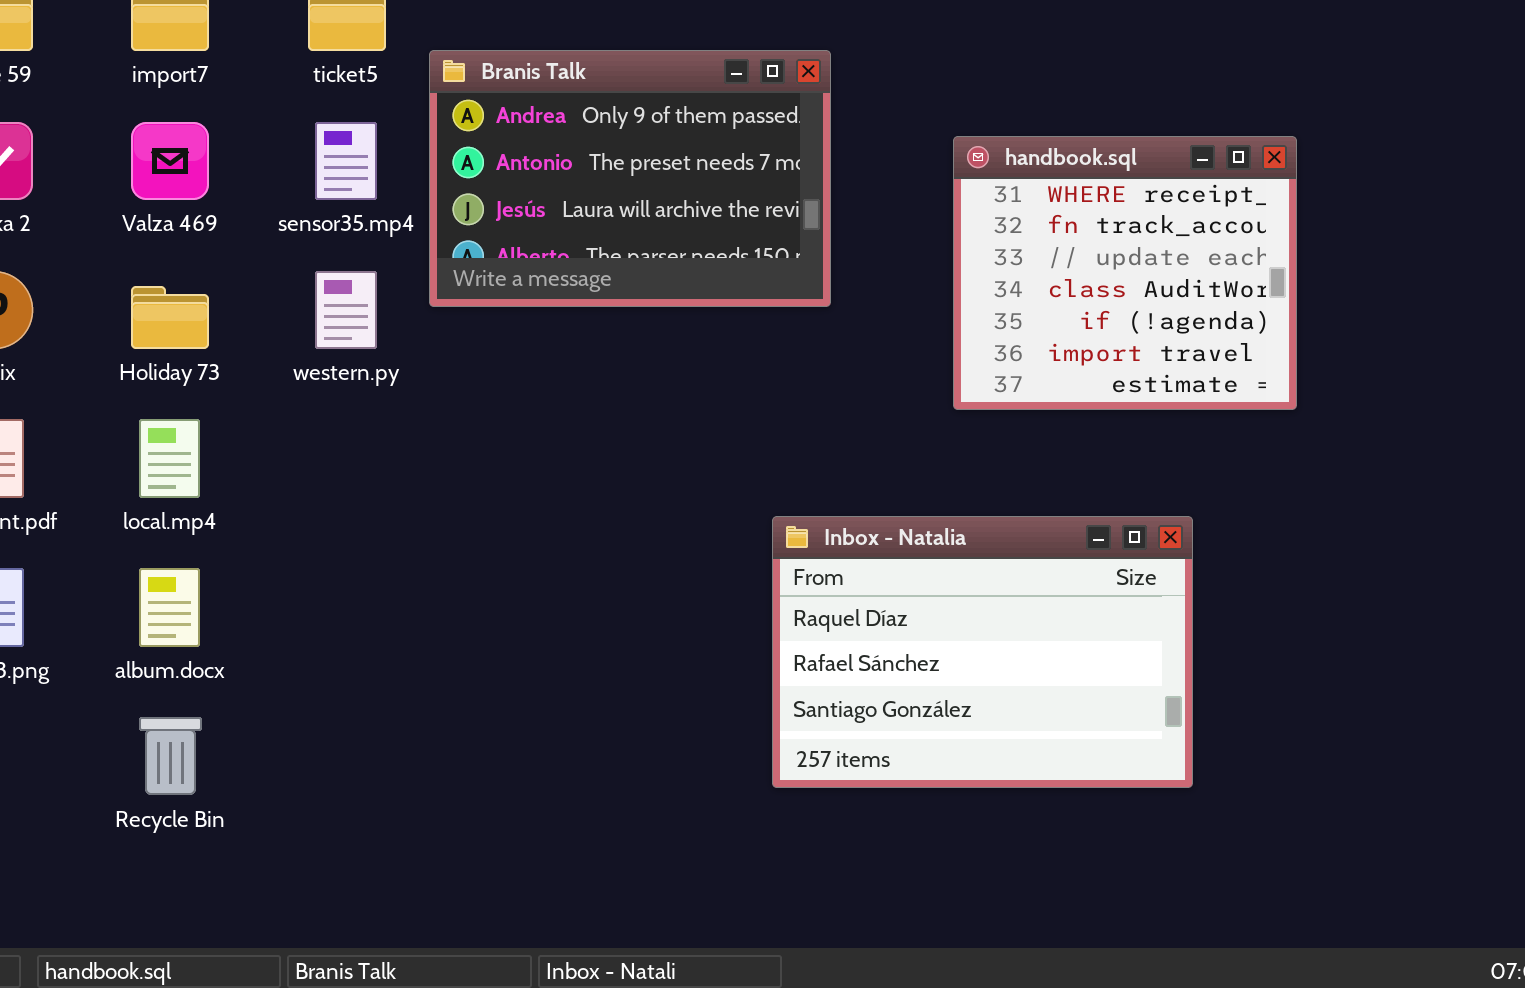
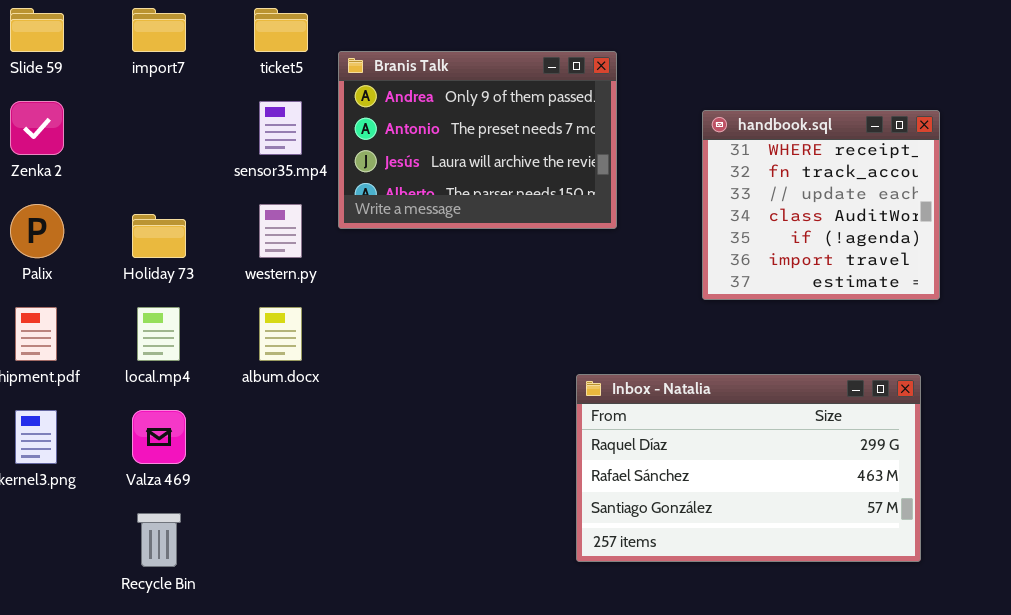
Valza 469: [131,122,209,200] -> [132,410,186,464], moved
Inbox - Natalia: [772,516,1193,788] -> [576,374,921,562], resized
album.docx: [139,568,200,647] -> [259,307,302,361], moved

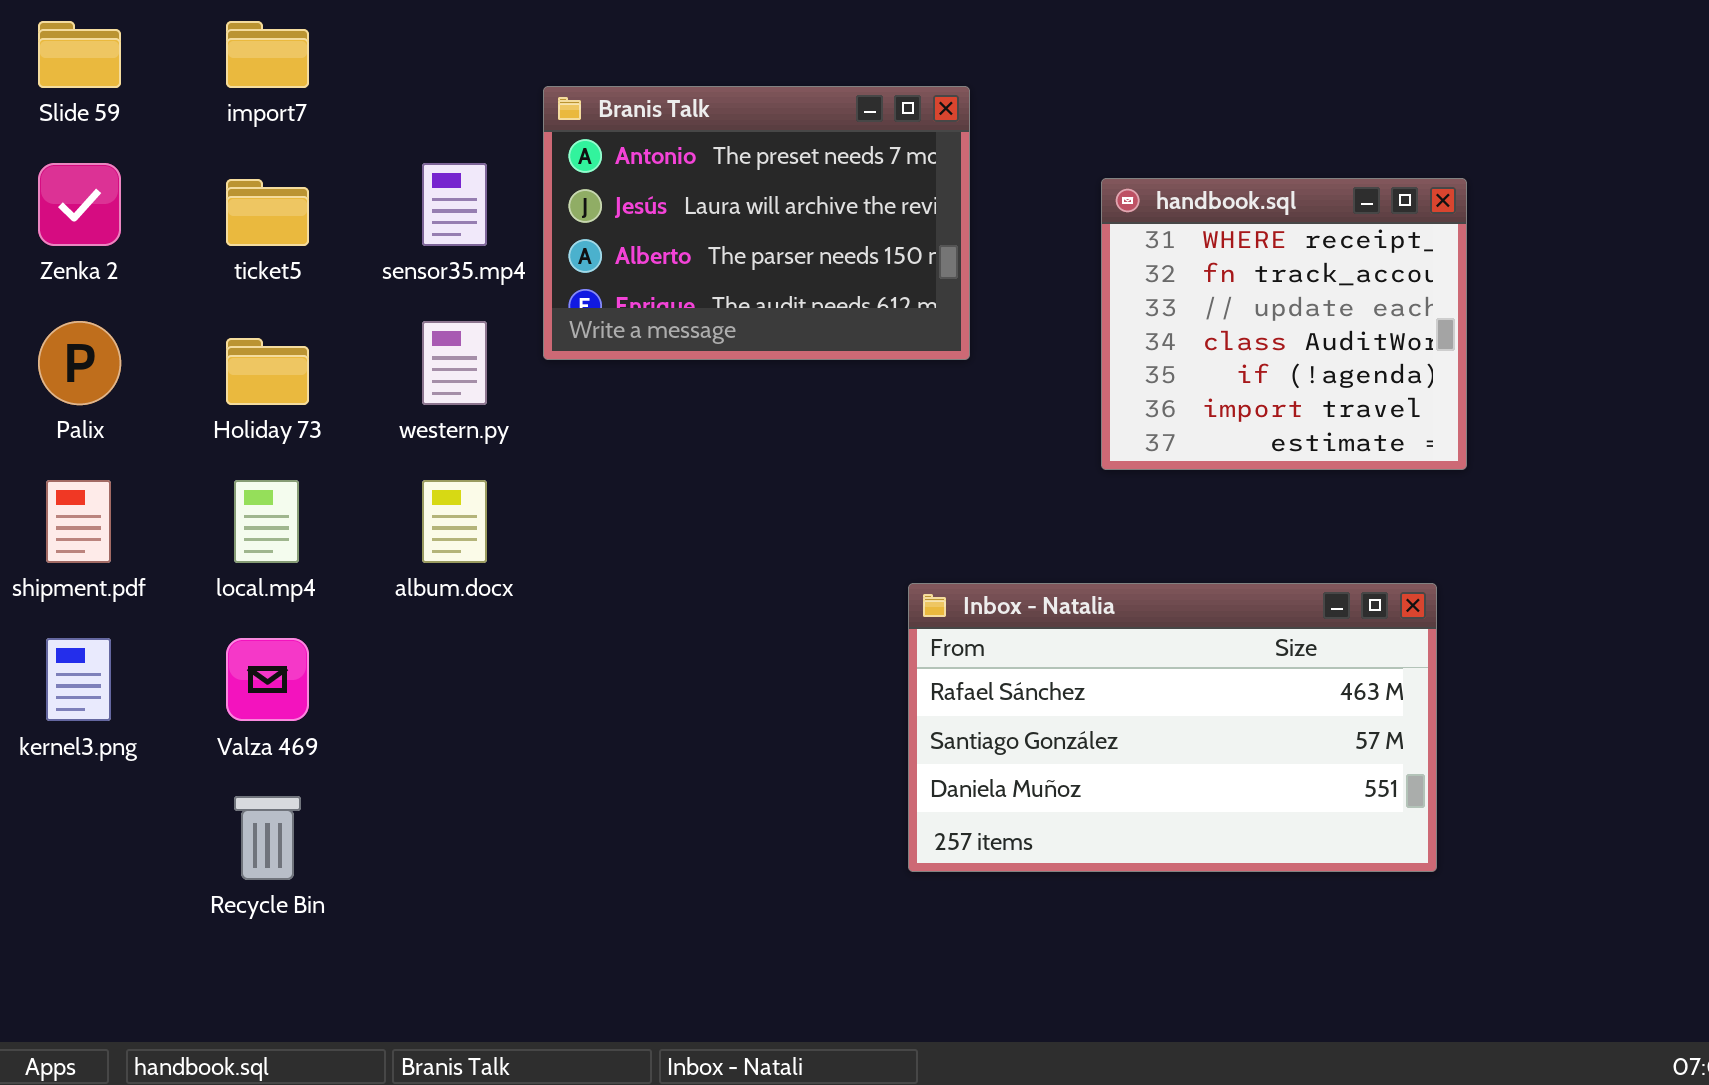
ticket5: [254,8,308,52] -> [226,179,309,246], moved
Branis Talk: [338,51,617,229] -> [543,86,970,360], scrolled down 1 row
Inbox - Natalia: [576,374,921,562] -> [908,583,1437,872], scrolled down 1 row

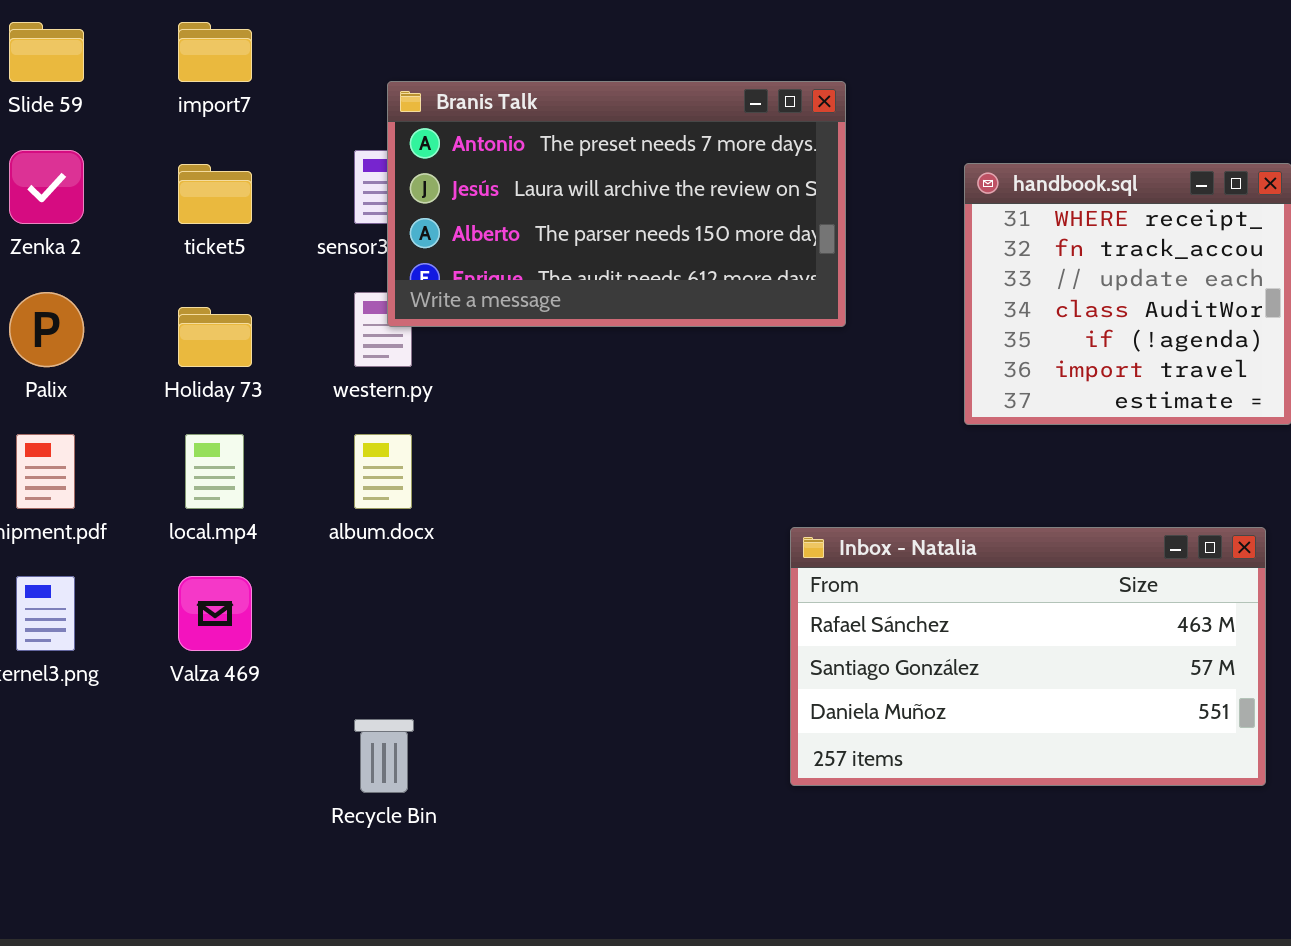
Branis Talk: [543,86,970,360] -> [387,81,846,327], resized
Recycle Bin: [234,796,301,880] -> [354,719,414,793], moved

